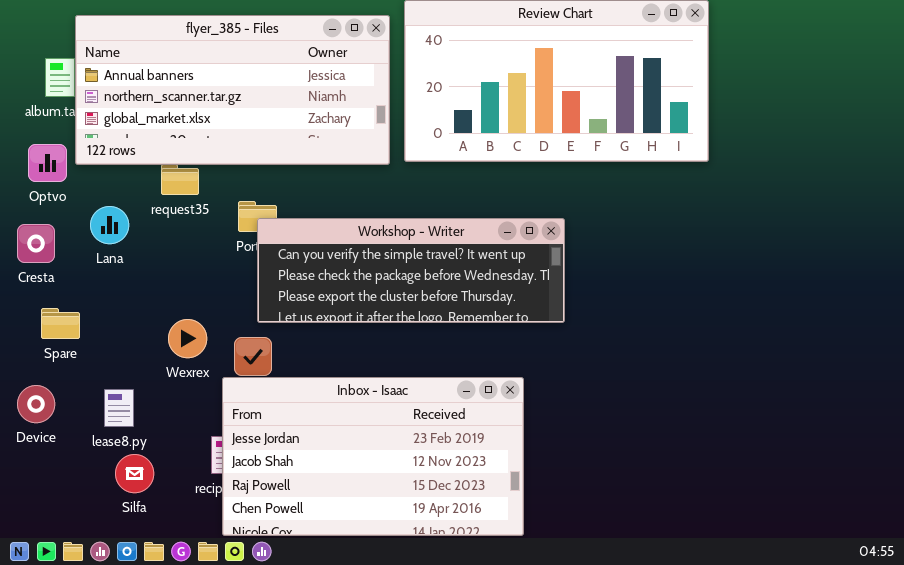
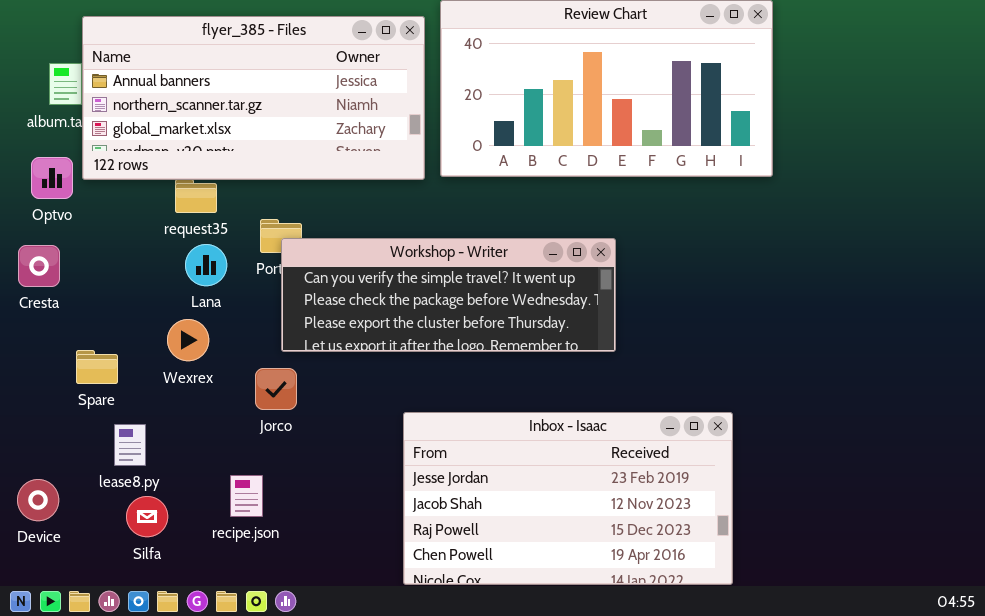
Lana: [90,206,129,244] -> [185,244,227,286], moved
Spare: [41,308,80,339] -> [76,350,118,384], moved
Wexrex: [168,319,207,358] -> [167,319,209,361], moved
Inbox - Isaac: [222,377,524,536] -> [403,412,733,585], moved
Device: [17,385,55,423] -> [17,479,59,521], moved

